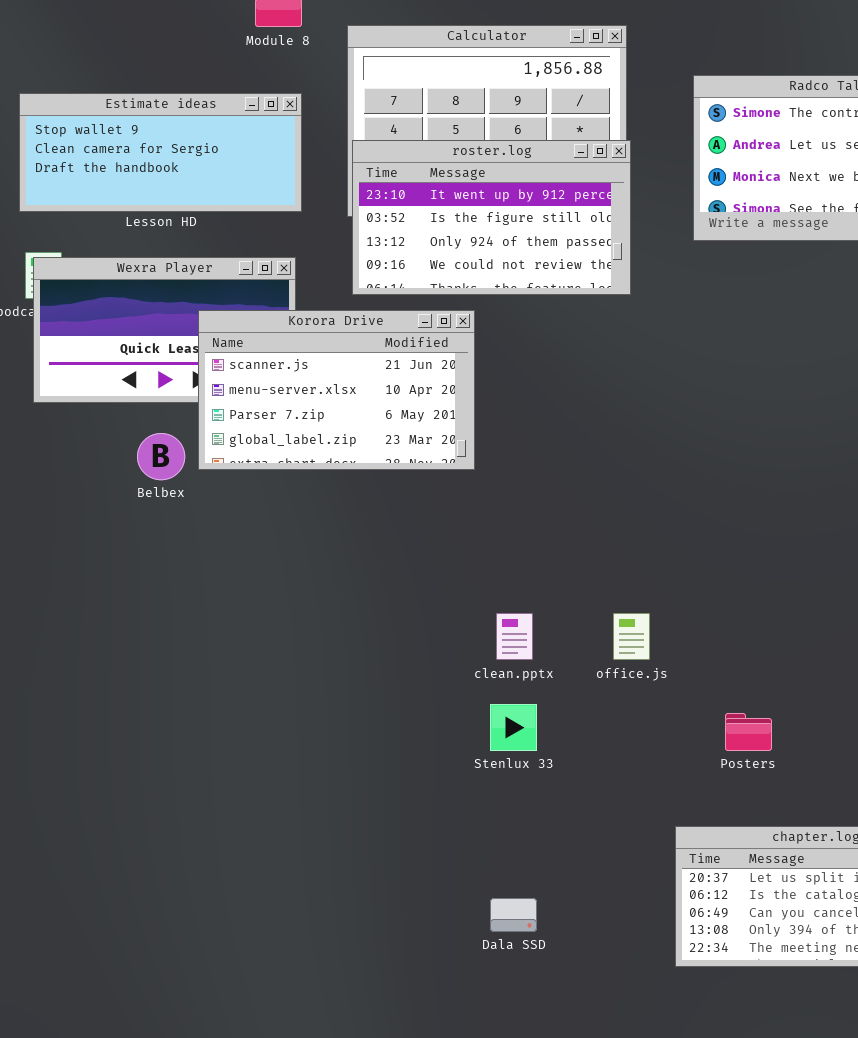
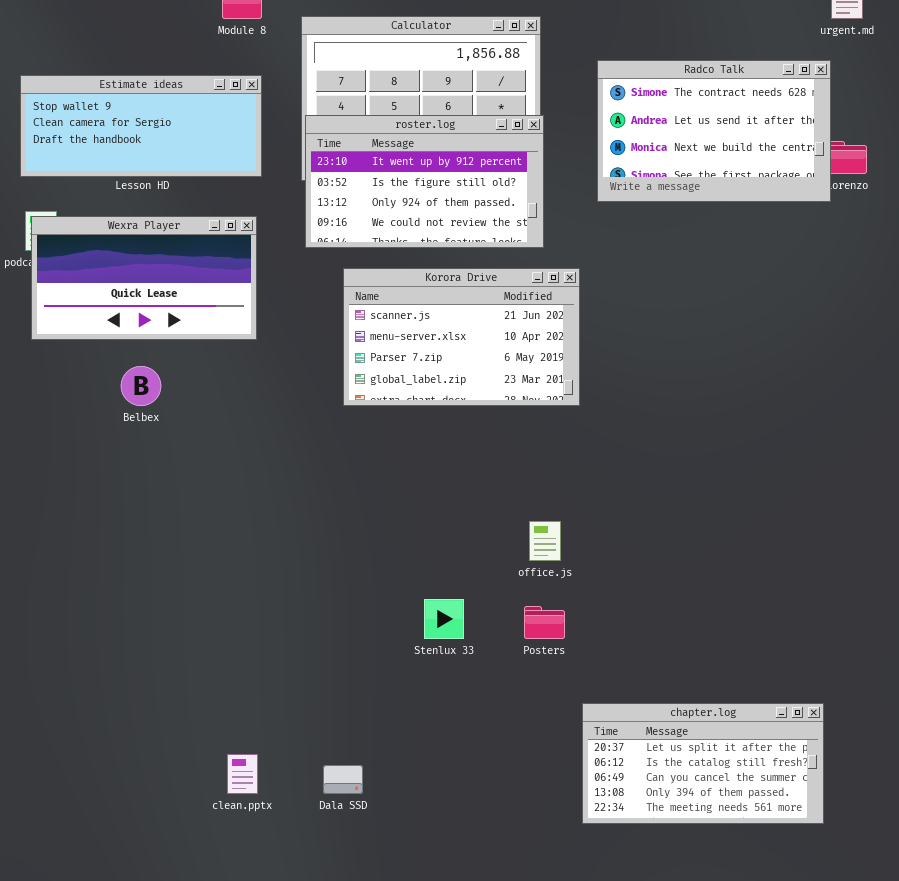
Korora Drive: [198,310,475,470] -> [343,268,580,406], moved
clean.pptx: [496,613,533,660] -> [227,754,258,794], moved
Posters: [725,713,772,751] -> [524,606,565,639], moved
Dala SSD: [490,898,537,932] -> [323,765,363,794], moved

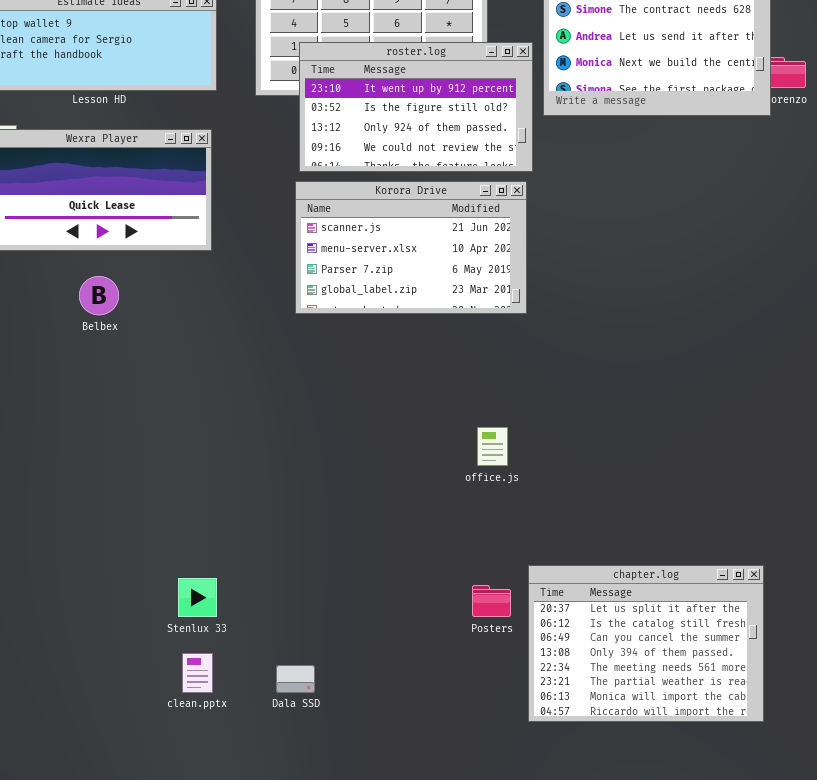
roster.log: [305,115,544,248] -> [299,42,533,172], moved
Stenlux 33: [424,599,464,639] -> [178,578,217,617], moved
Posters: [524,606,565,639] -> [472,585,511,617], moved
chapter.log: [582,703,824,824] -> [528,565,764,722], resized

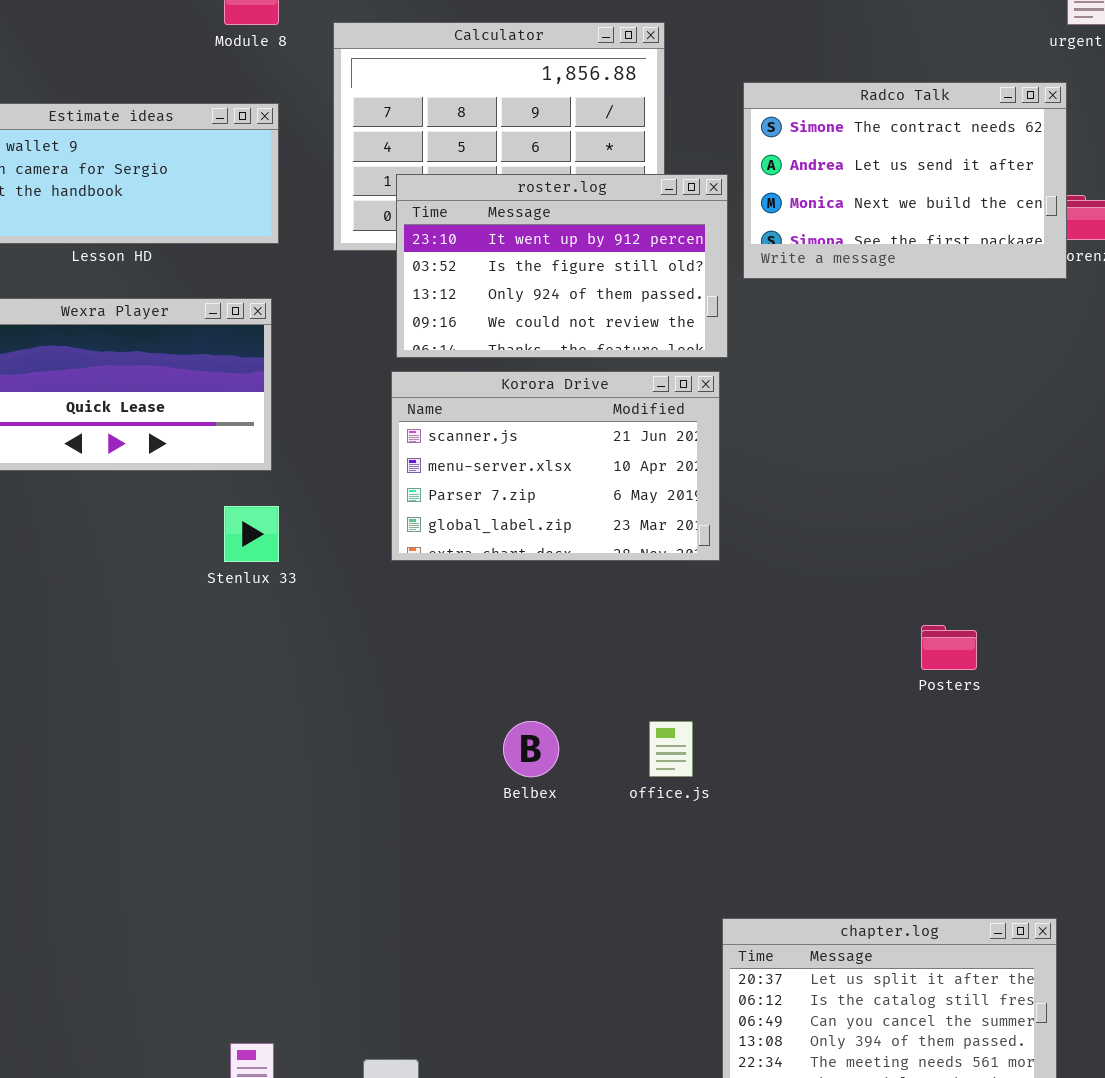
Belbex: [79,276,119,315] -> [503,721,559,777], moved
Stenlux 33: [178,578,217,617] -> [224,506,279,562], moved
Posters: [472,585,511,617] -> [921,625,977,670], moved

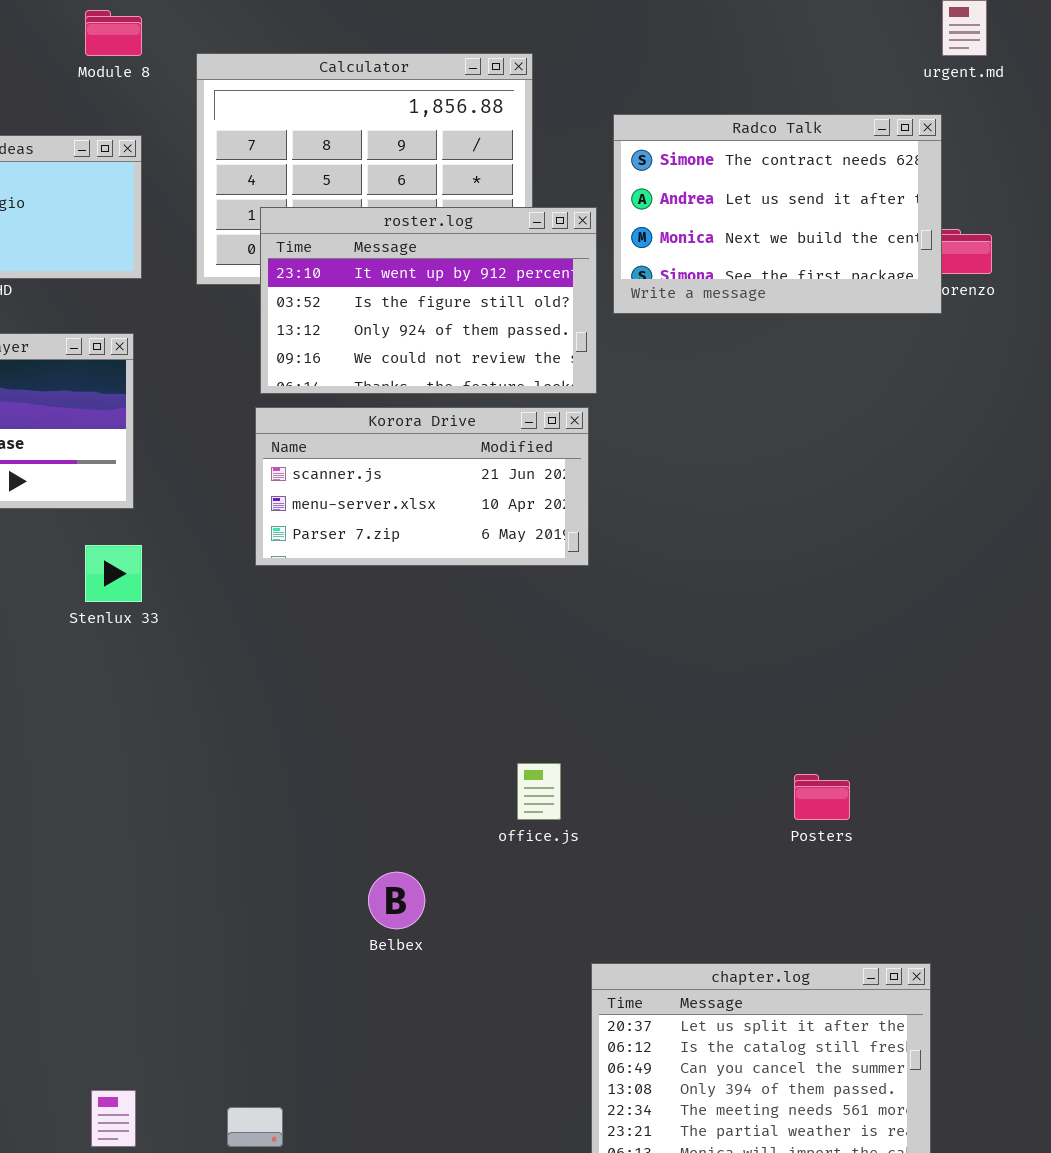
Korora Drive: [391,371,720,561] -> [255,407,589,566], resized
Posters: [921,625,977,670] -> [794,774,850,820], moved
Belbex: [503,721,559,777] -> [368,872,425,929], moved

